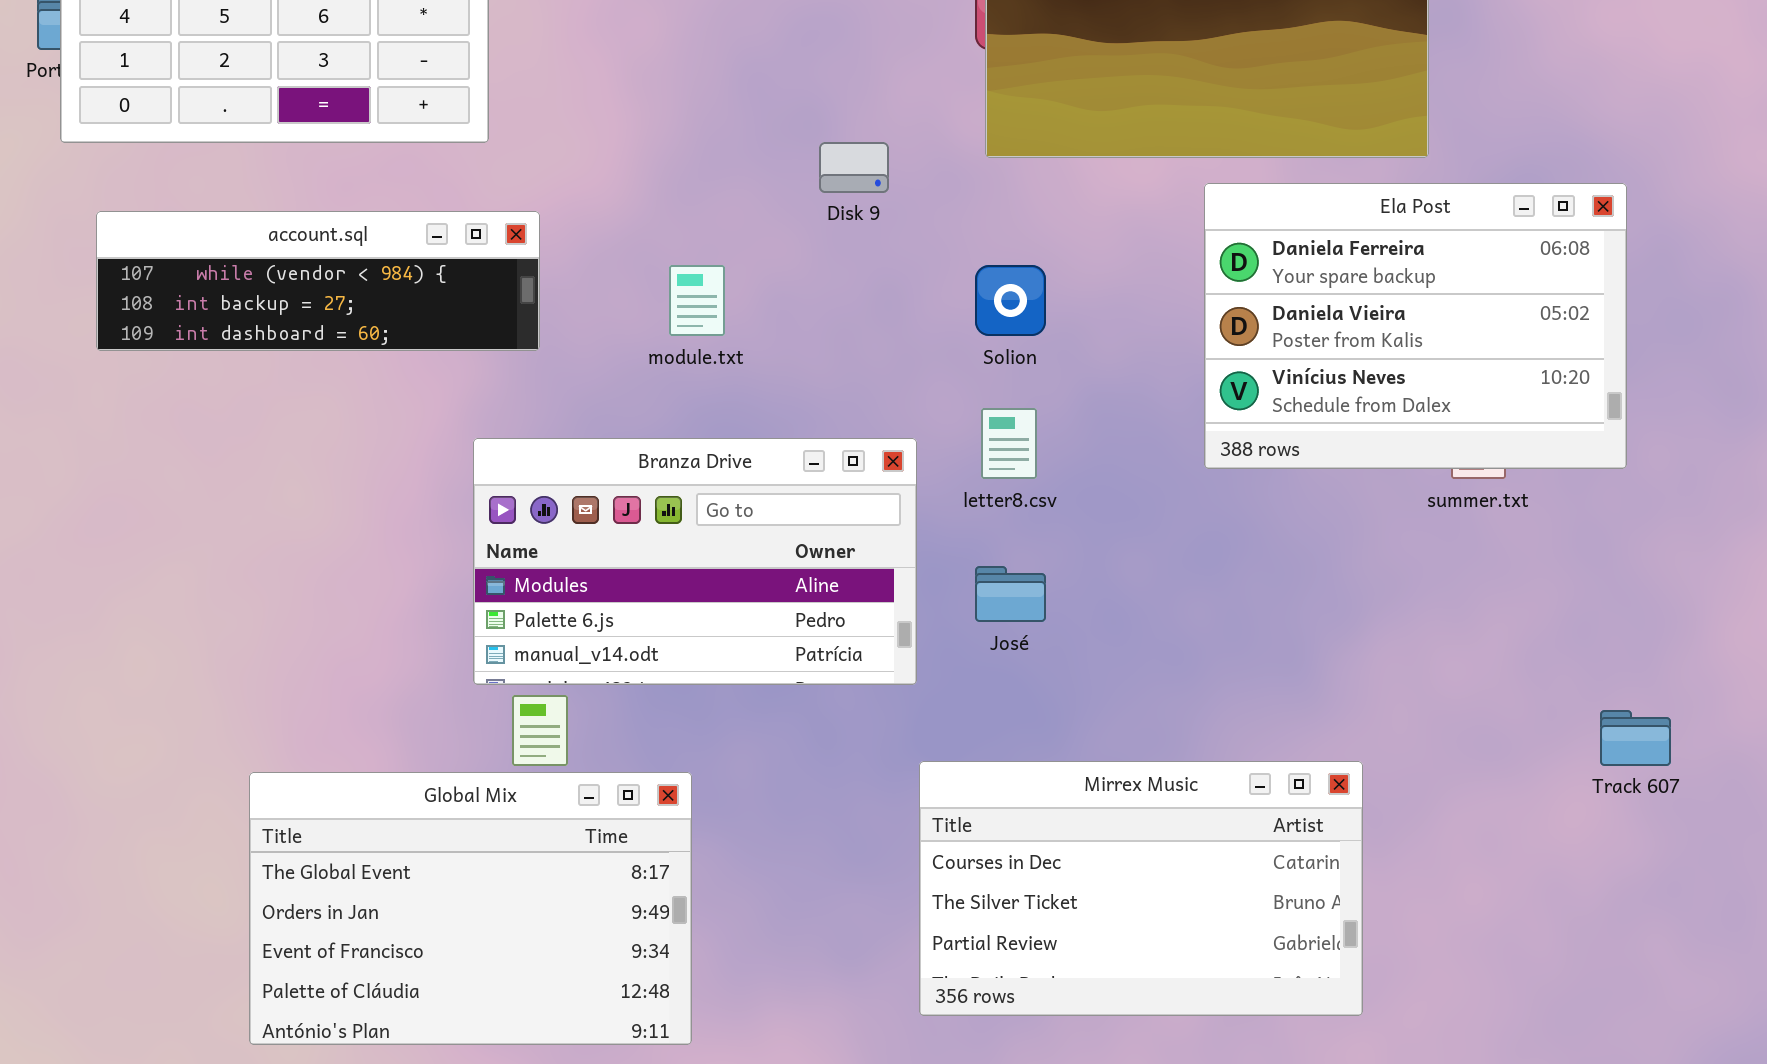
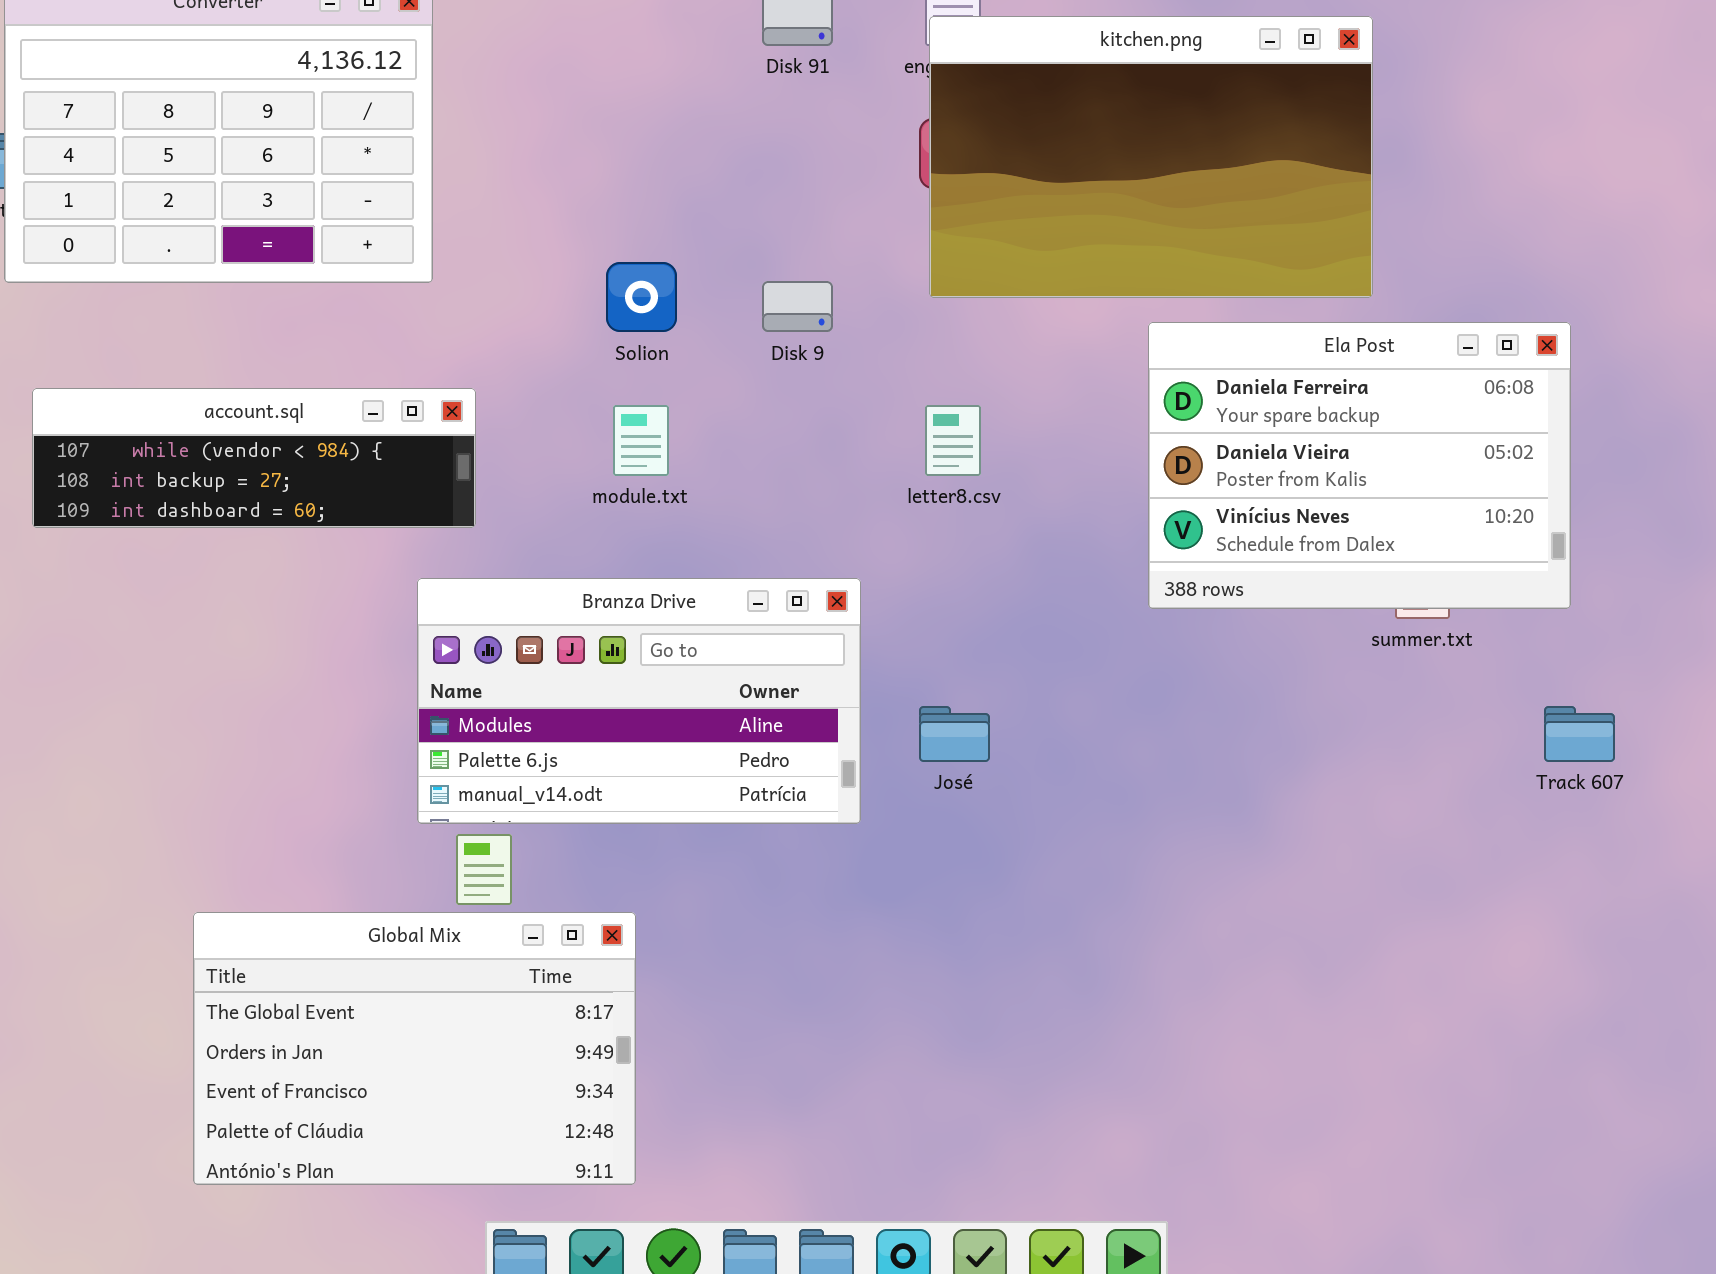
account.sql: [96,211,540,351] -> [32,388,476,528], moved
Solion: [975,265,1046,336] -> [606,262,677,332], moved
letter8.csv: [981,408,1037,479] -> [925,405,981,476], moved
Track 607: [1600,710,1671,766] -> [1544,706,1615,762], moved
Mirrex Music: [919,761,1363,1016] -> none, closed

